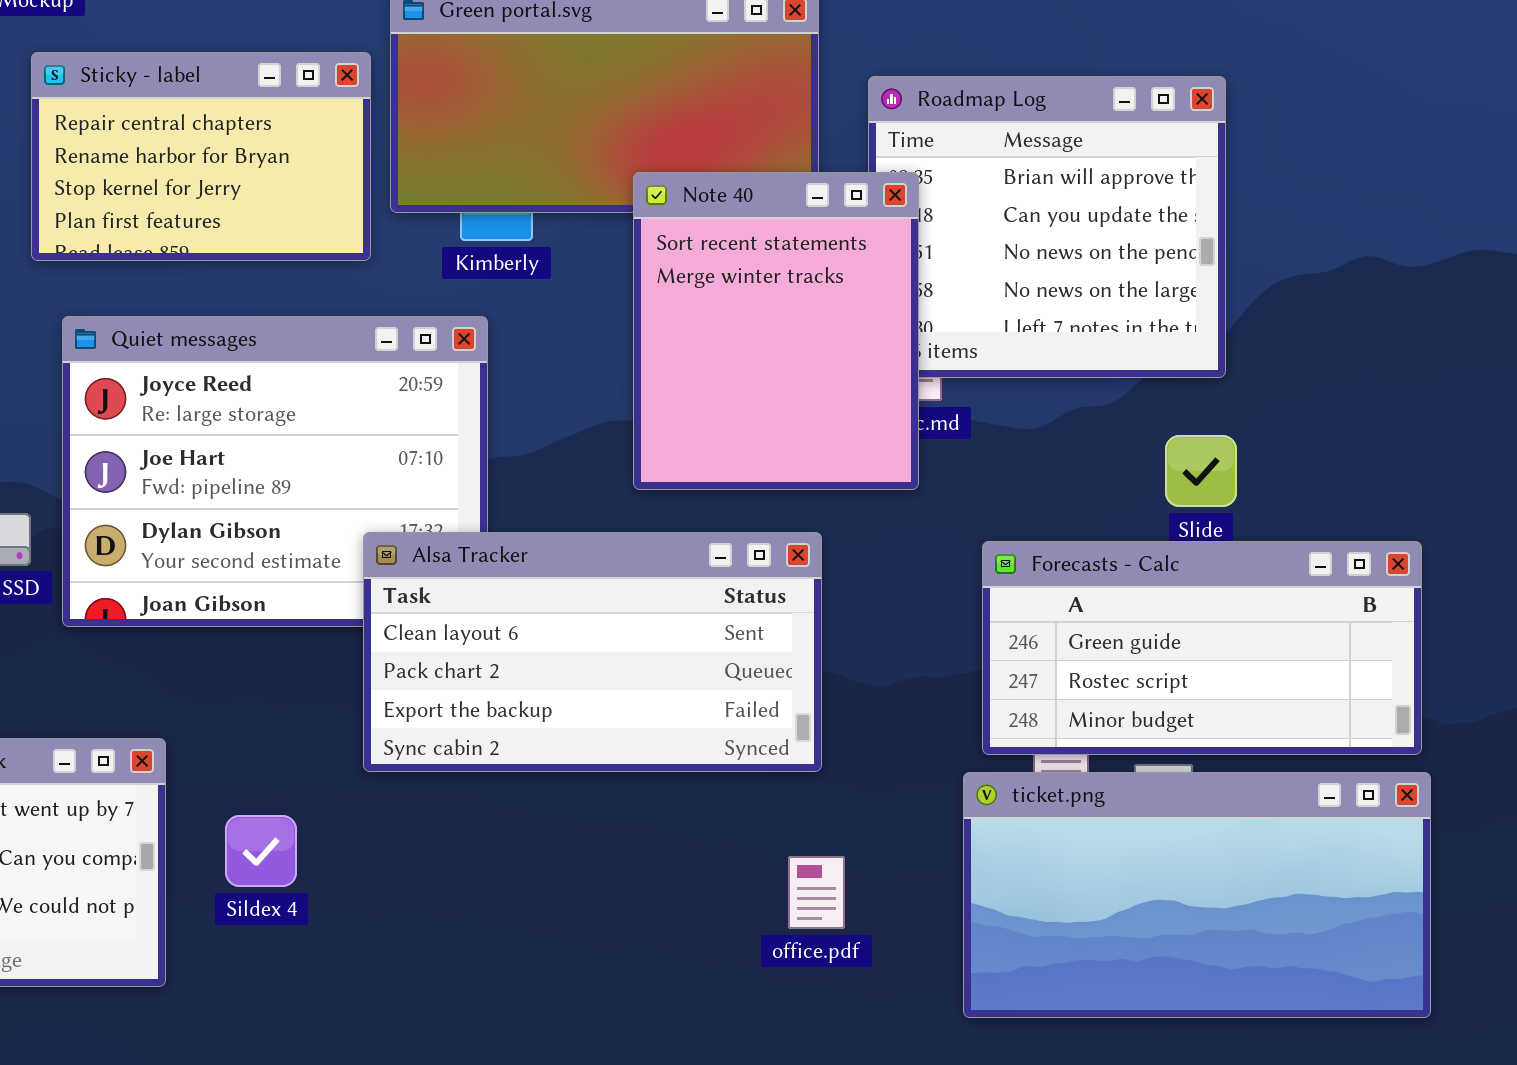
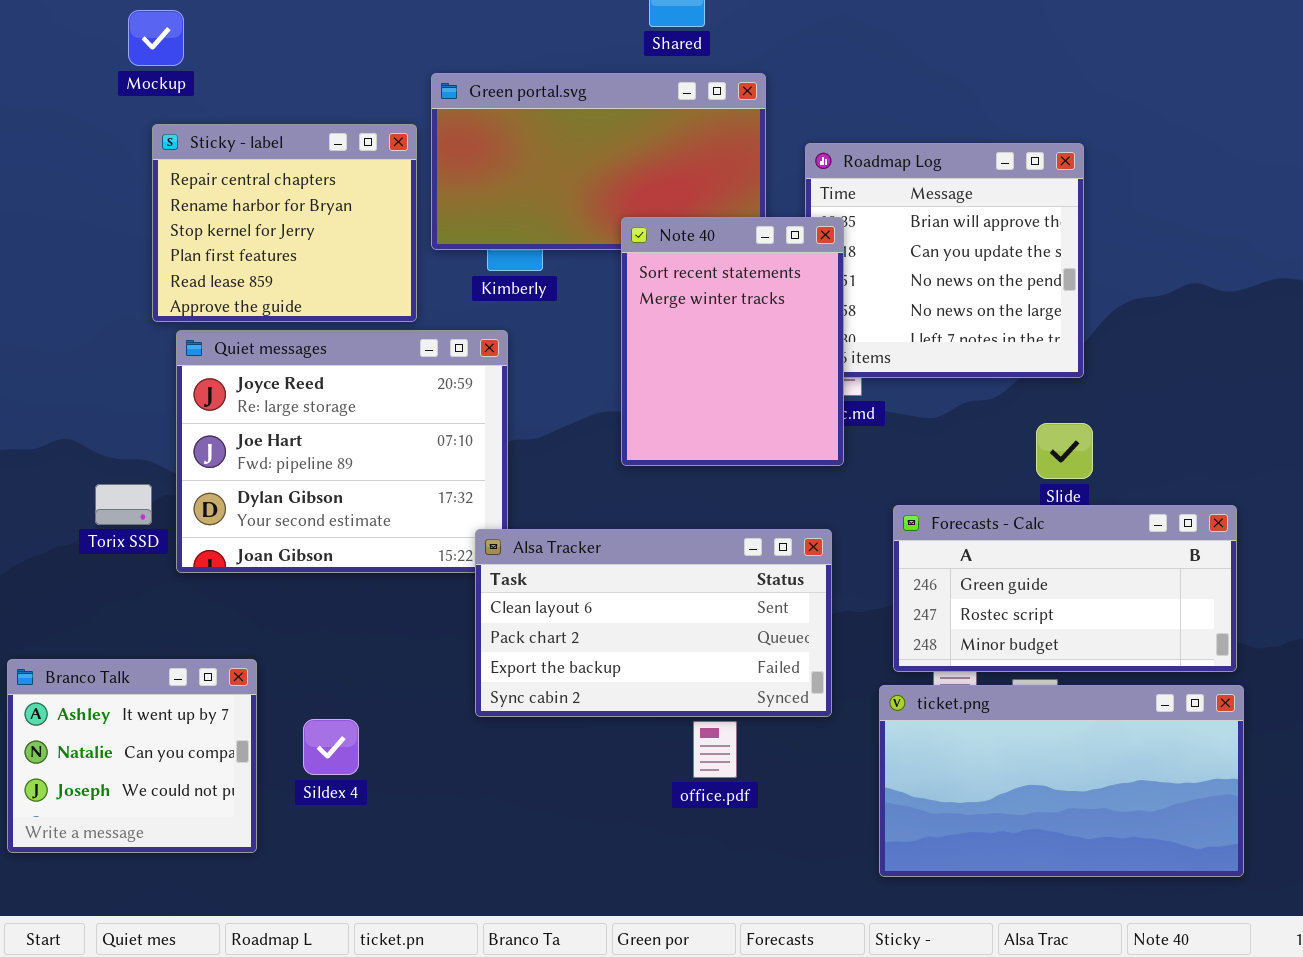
Sticky - label: [31,52,371,261] -> [152,124,417,322], resized
Alsa Tracker: [363,532,822,772] -> [475,529,832,717], moved
office.pdf: [788,856,845,929] -> [693,721,737,778], moved

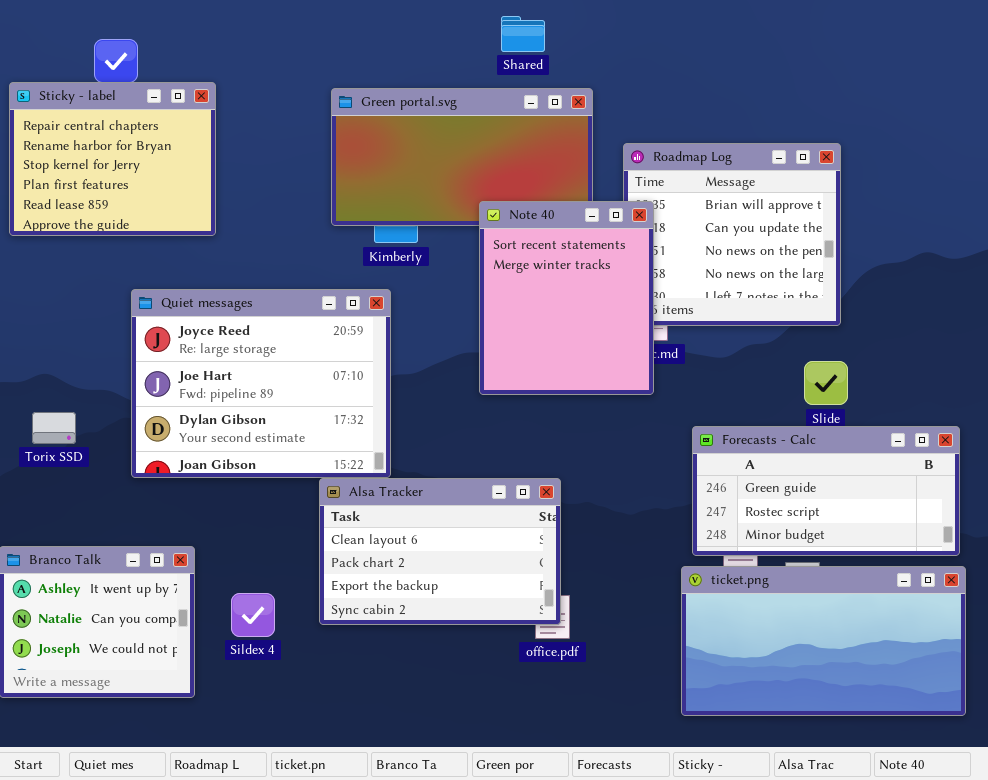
Sticky - label: [152,124,417,322] -> [9,82,216,236], moved
Torix SSD: [95,484,152,525] -> [32,412,76,444], moved
Alsa Tracker: [475,529,832,717] -> [319,478,561,625], moved, resized

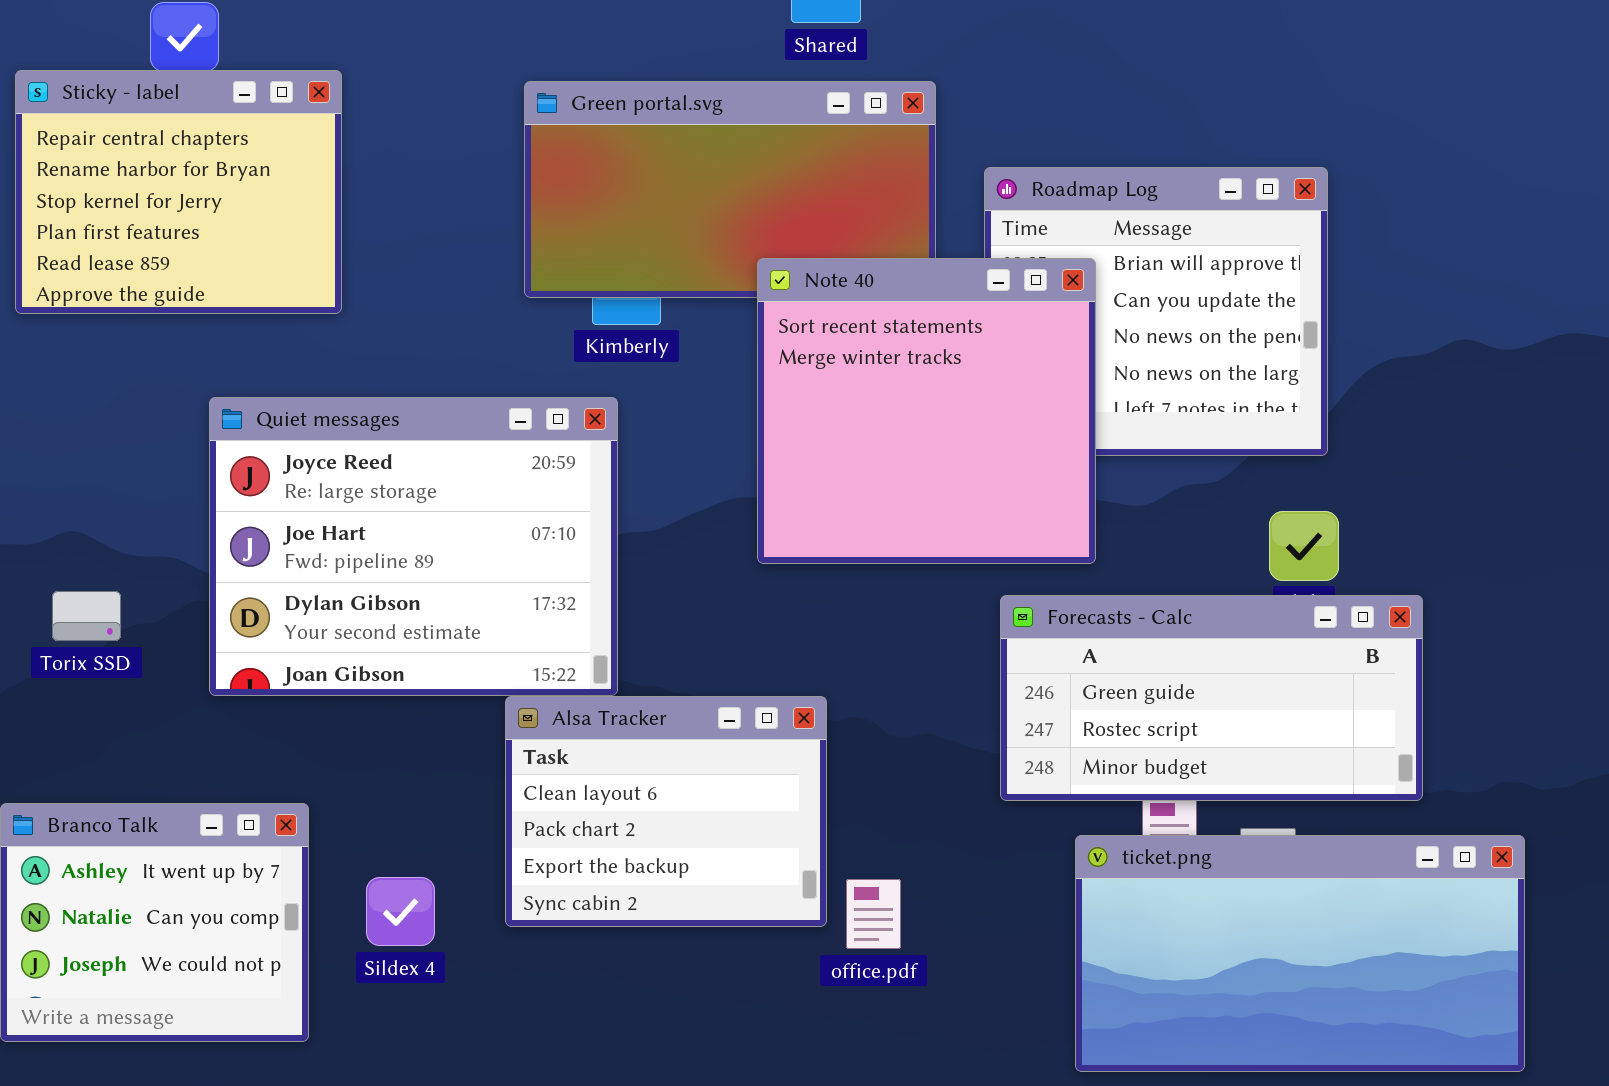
Note 40: [479,201,654,395] -> [757,258,1096,564], resized
Forecasts - Calc: [692,426,960,556] -> [1000,595,1423,801], moved
Alsa Tracker: [319,478,561,625] -> [505,696,827,927], resized

